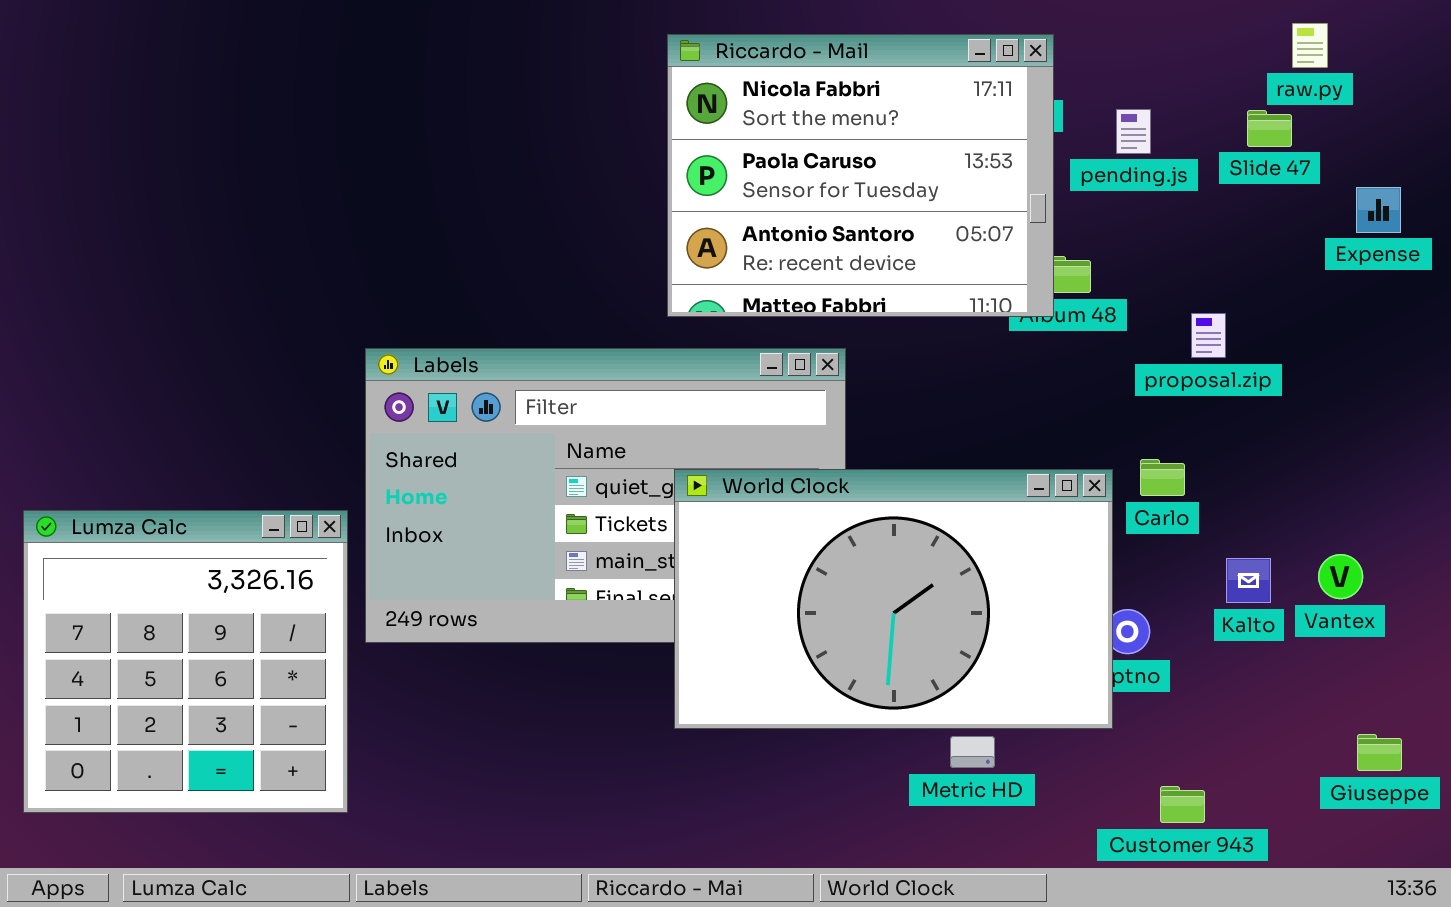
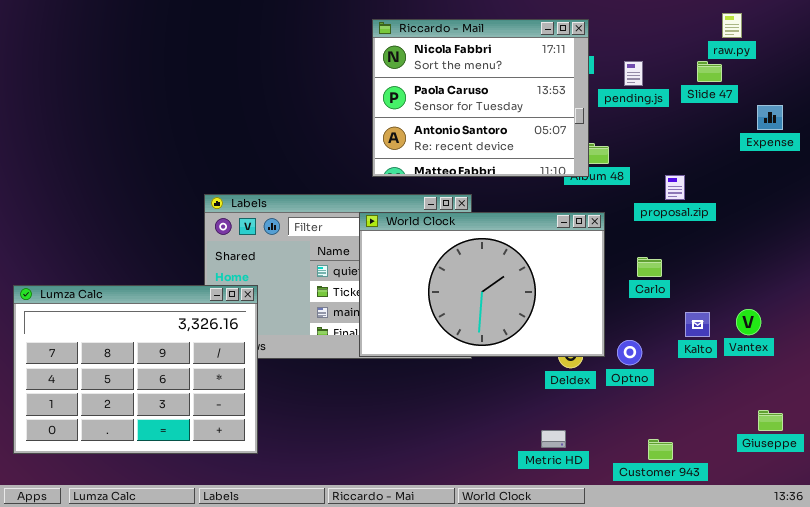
World Clock: [674,469,1113,729] -> [359,212,605,357], moved
Lumza Calc: [23,510,348,813] -> [13,285,258,454], resized
Metric HD: [950,736,995,768] -> [541,430,566,448], moved

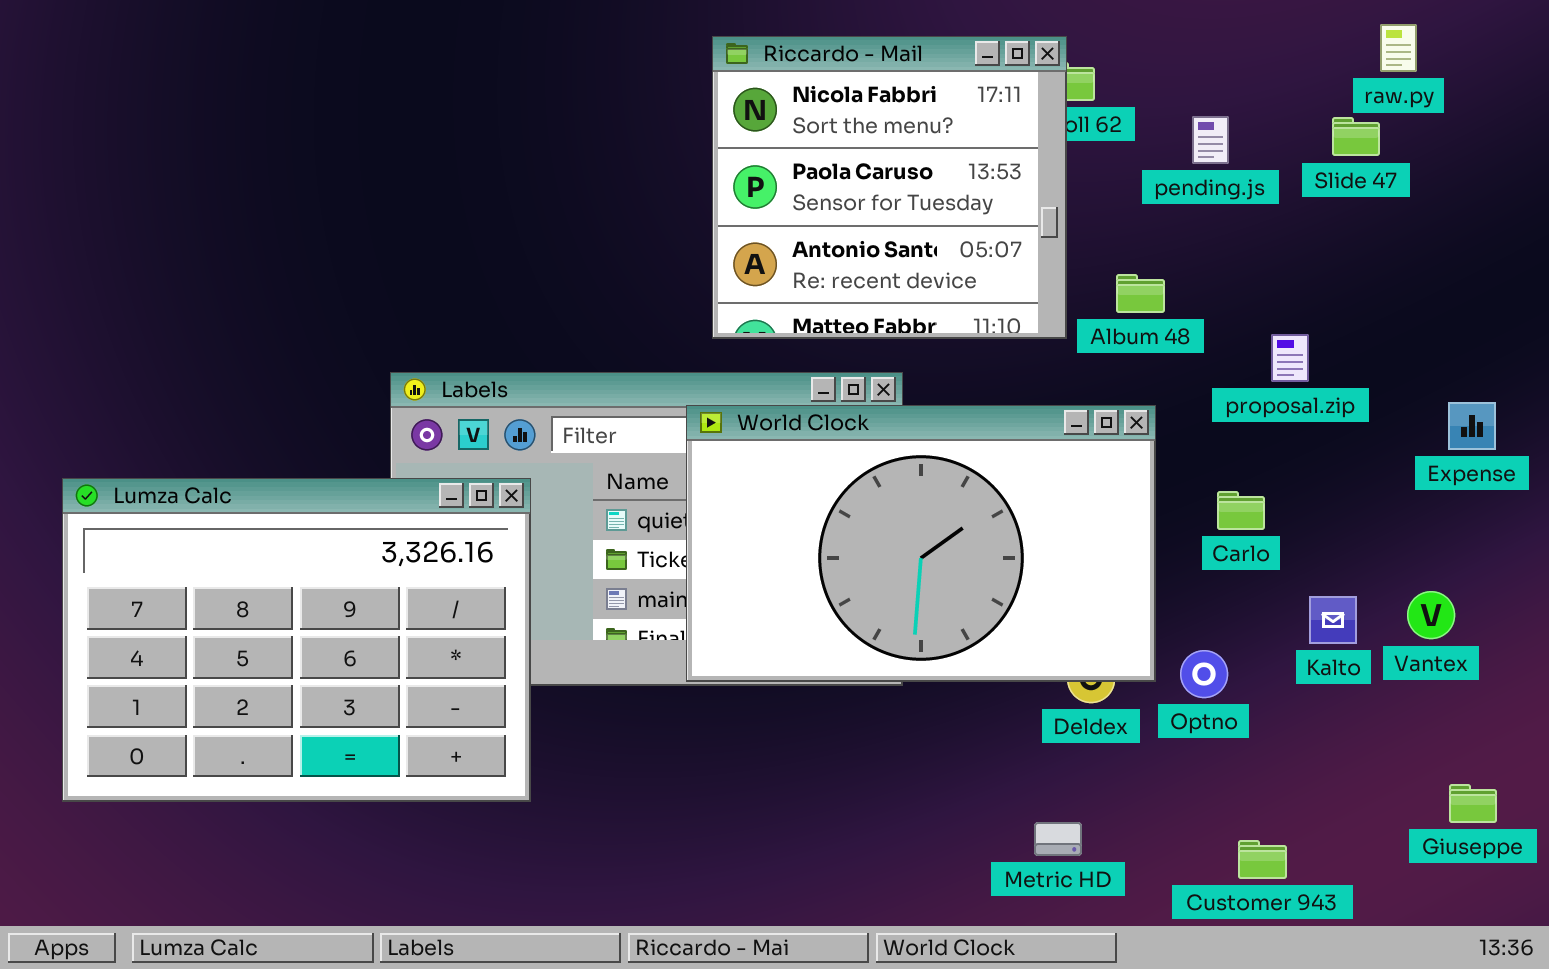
Riccardo - Mail: [372,19,589,177] -> [712,36,1067,339], resized
Expense: [757,105,783,130] -> [1448,402,1496,450], moved
Lumza Calc: [13,285,258,454] -> [62,478,531,802], moved

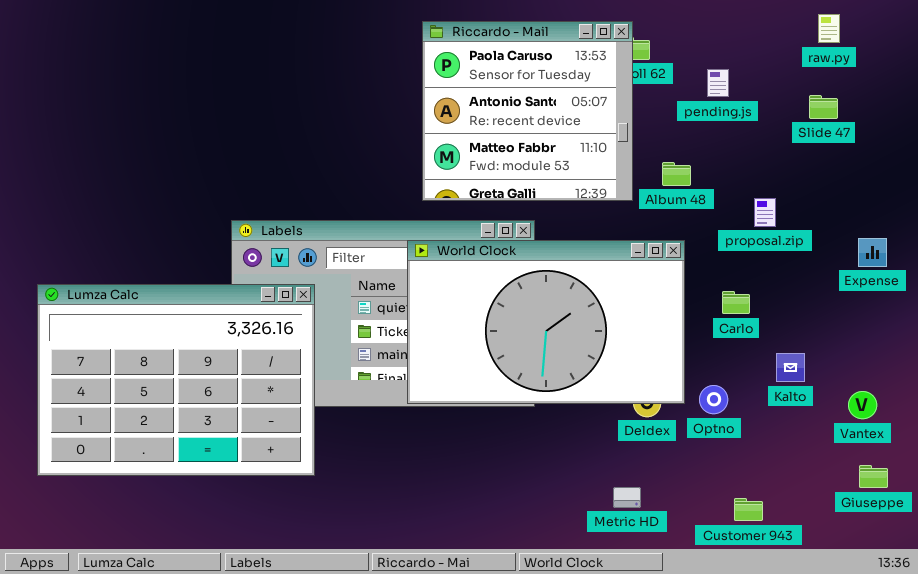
Riccardo - Mail: [712,36,1067,339] -> [422,21,633,201], scrolled down 1 row
Slide 47: [1332,117,1380,156] -> [809,95,838,119], moved
Vantex: [1407,591,1455,639] -> [848,391,877,419], moved

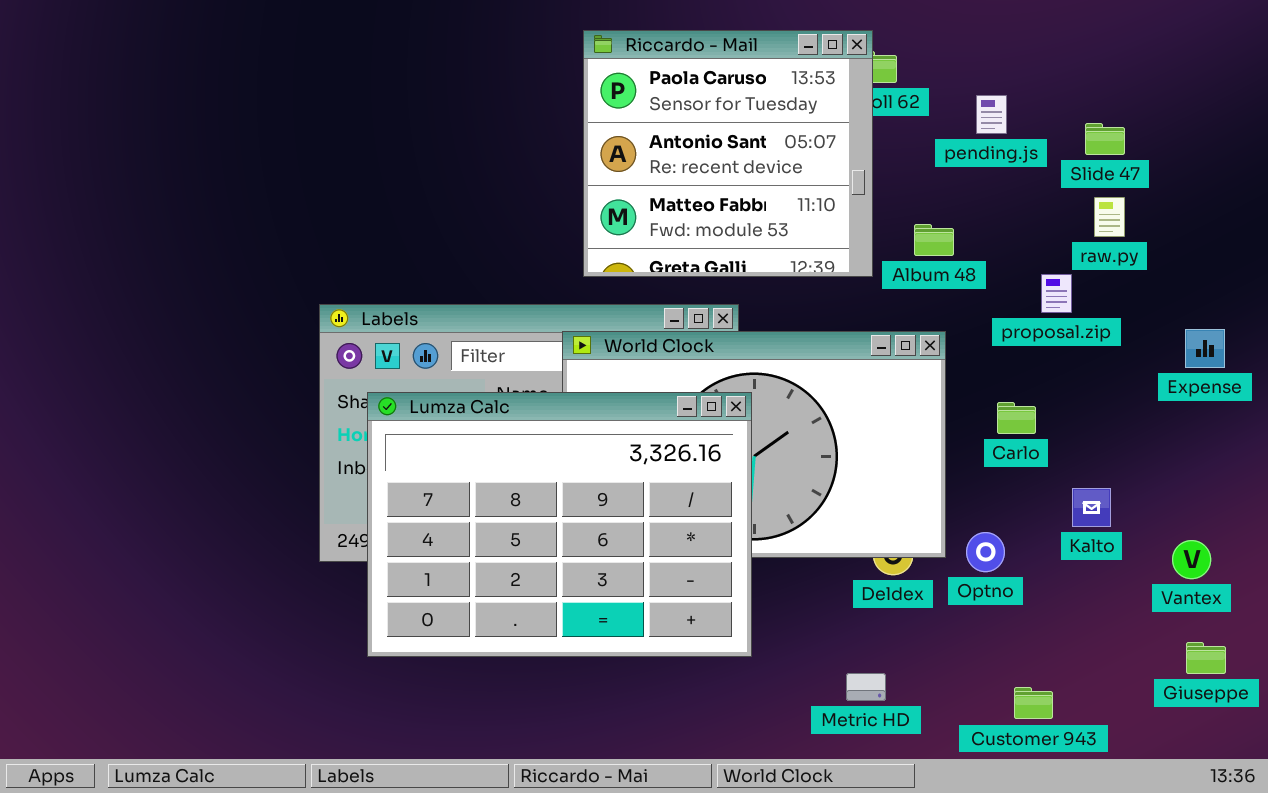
raw.py: [818,14,840,43] -> [1094,197,1125,237], moved
Slide 47: [809,95,838,119] -> [1085,123,1125,155], moved
Lumza Calc: [37,284,315,476] -> [367,392,752,657], moved

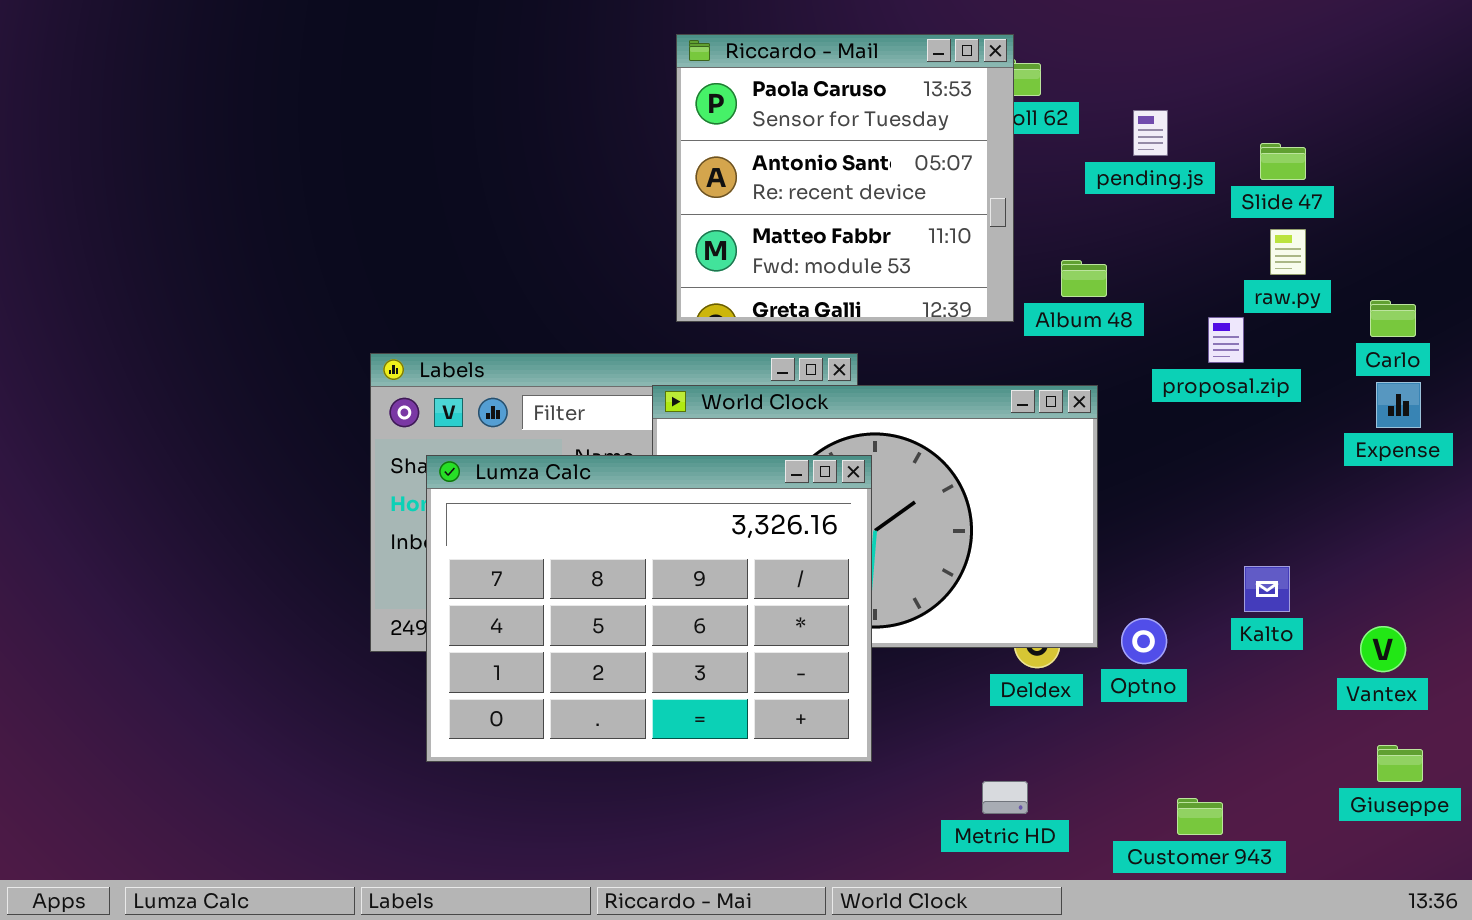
Carlo: [997,402,1036,434] -> [1370,300,1416,337], moved

